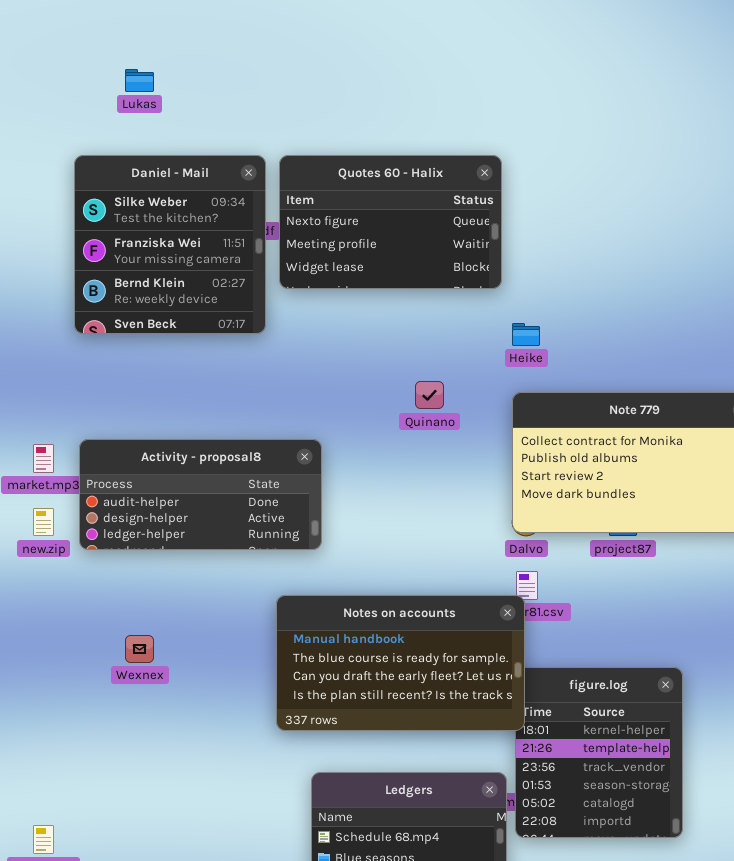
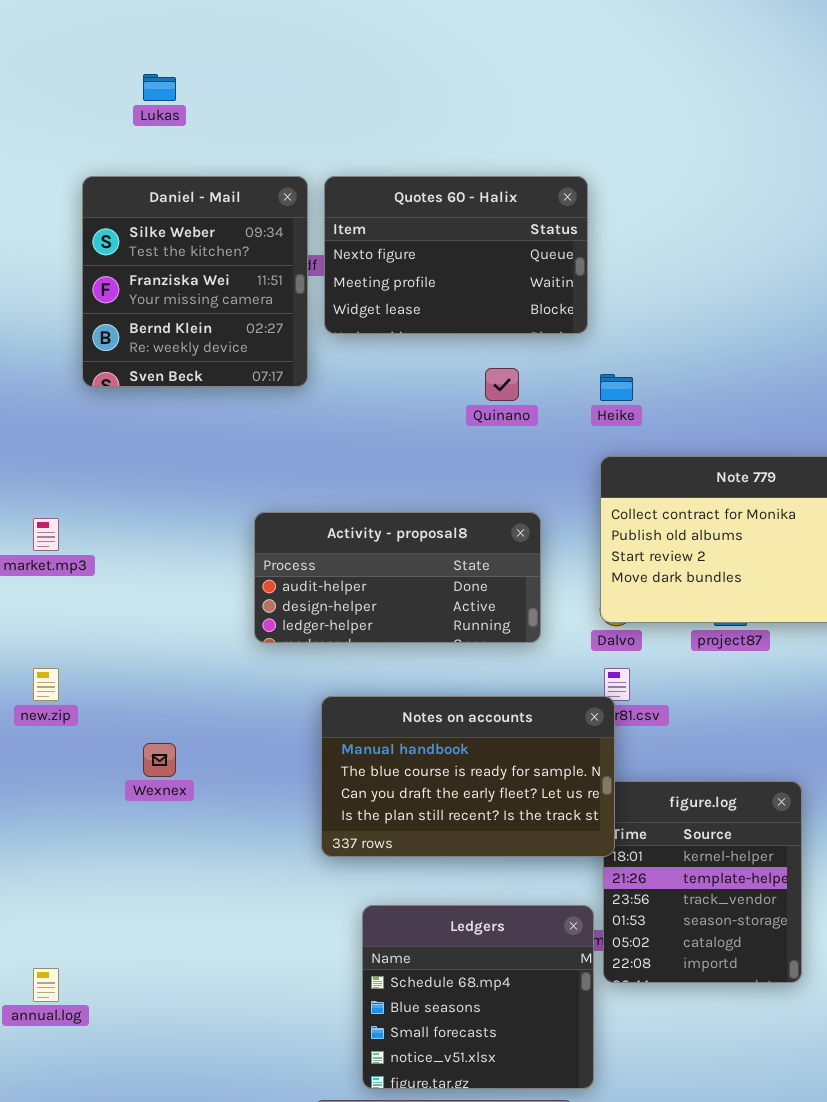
Quinano: [415,381,444,409] -> [485,368,519,401], moved
Activity - proposal8: [79,439,322,550] -> [254,512,541,643], moved
new.zip: [33,508,54,536] -> [33,668,59,701], moved

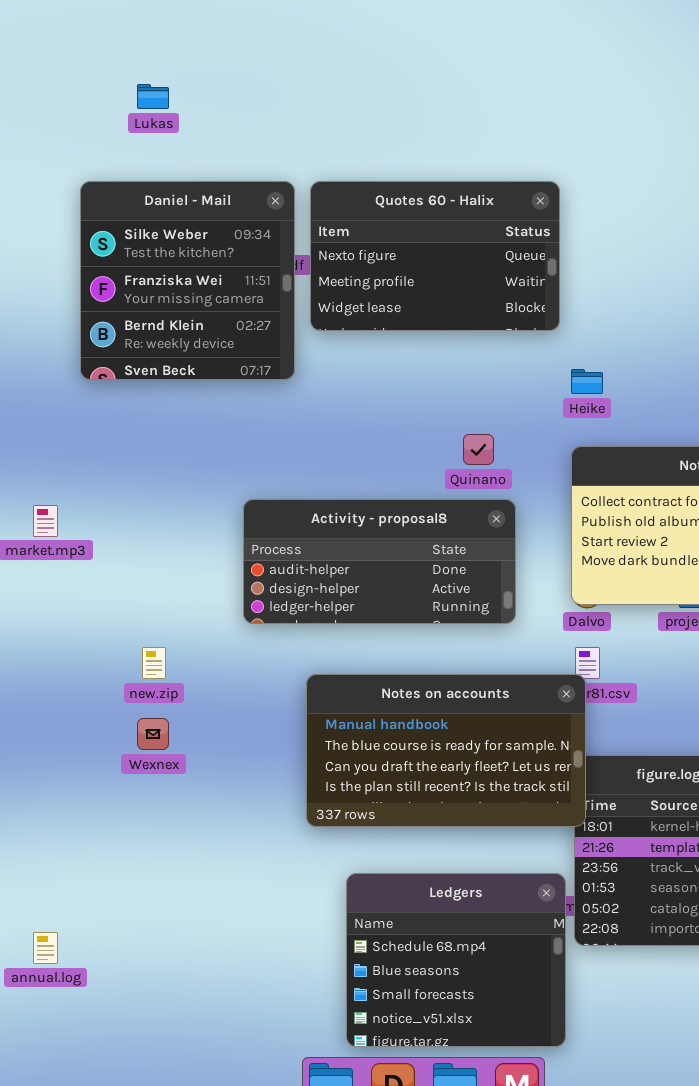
Quinano: [485,368,519,401] -> [463,434,494,465], moved
new.zip: [33,668,59,701] -> [142,647,166,679], moved

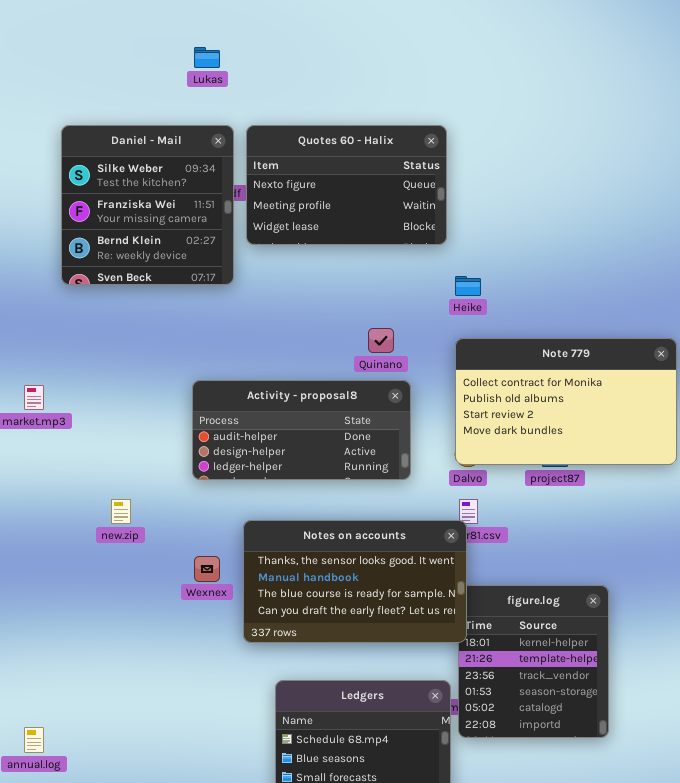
Lukas: [137,84,169,109] -> [194,47,220,68], moved
Notes on accounts: [306,674,586,827] -> [243,520,467,643], scrolled up 1 row
Wexnex: [137,718,169,750] -> [194,556,220,582], moved

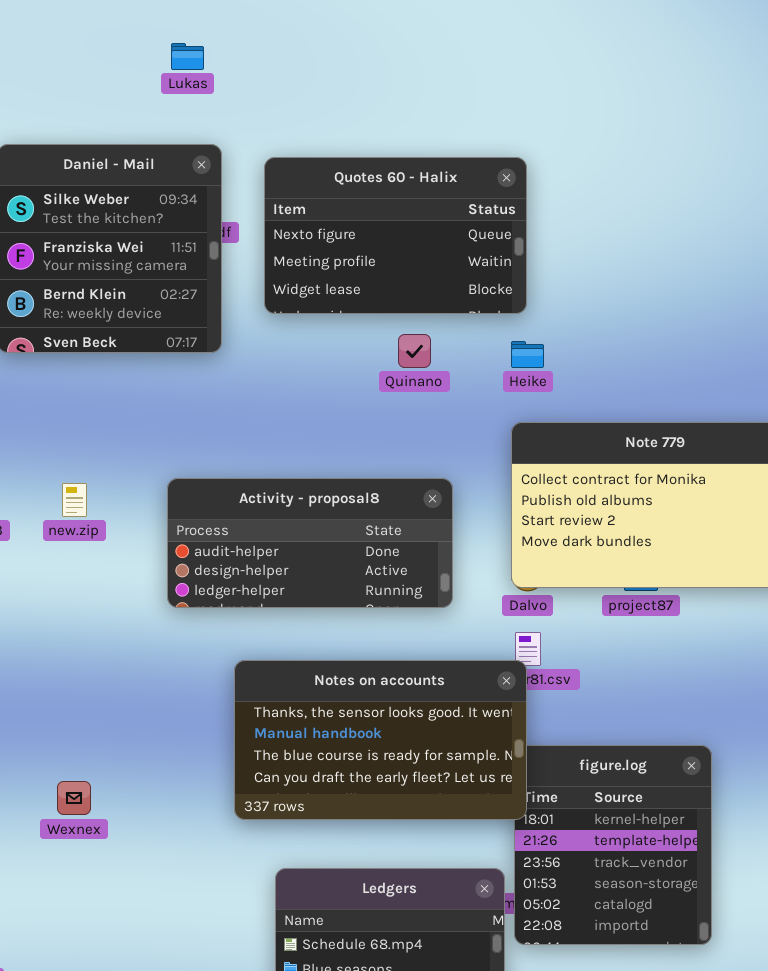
Quotes 60 - Halix: [246,125,447,245] -> [264,157,527,314], moved
Quinano: [368,328,394,353] -> [398,334,431,368], moved
new.zip: [111,499,131,524] -> [62,483,87,517], moved
Wexnex: [194,556,220,582] -> [57,781,91,815], moved

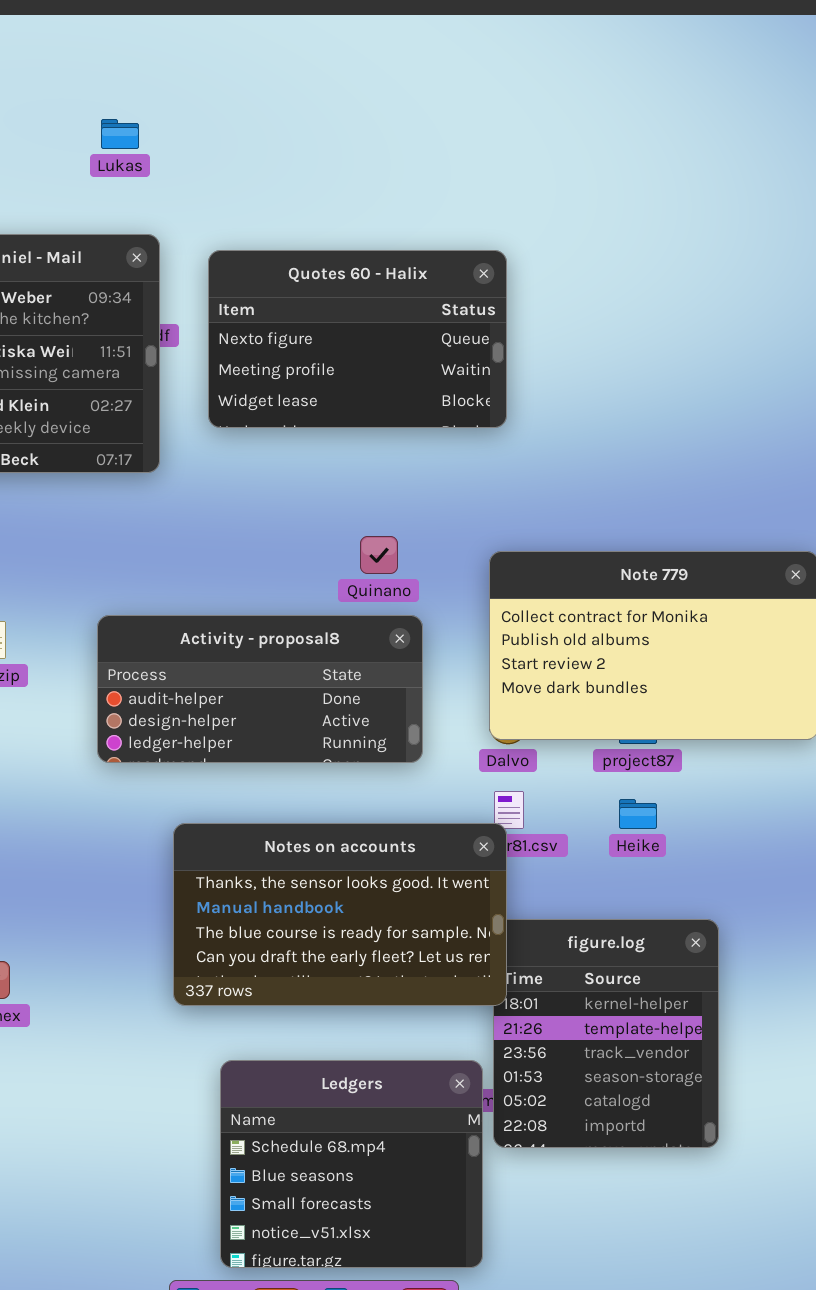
Quinano: [398,334,431,368] -> [360,536,398,574], moved
Heike: [511,341,544,368] -> [619,799,657,829], moved

